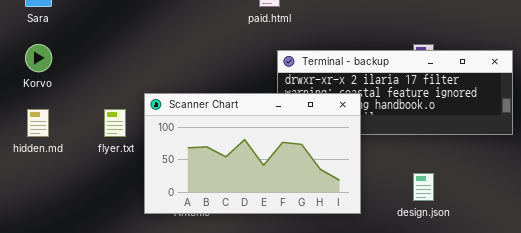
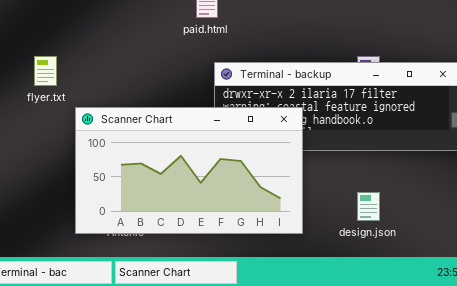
flyer.txt: [104,109,126,137] -> [34,56,57,86], moved

